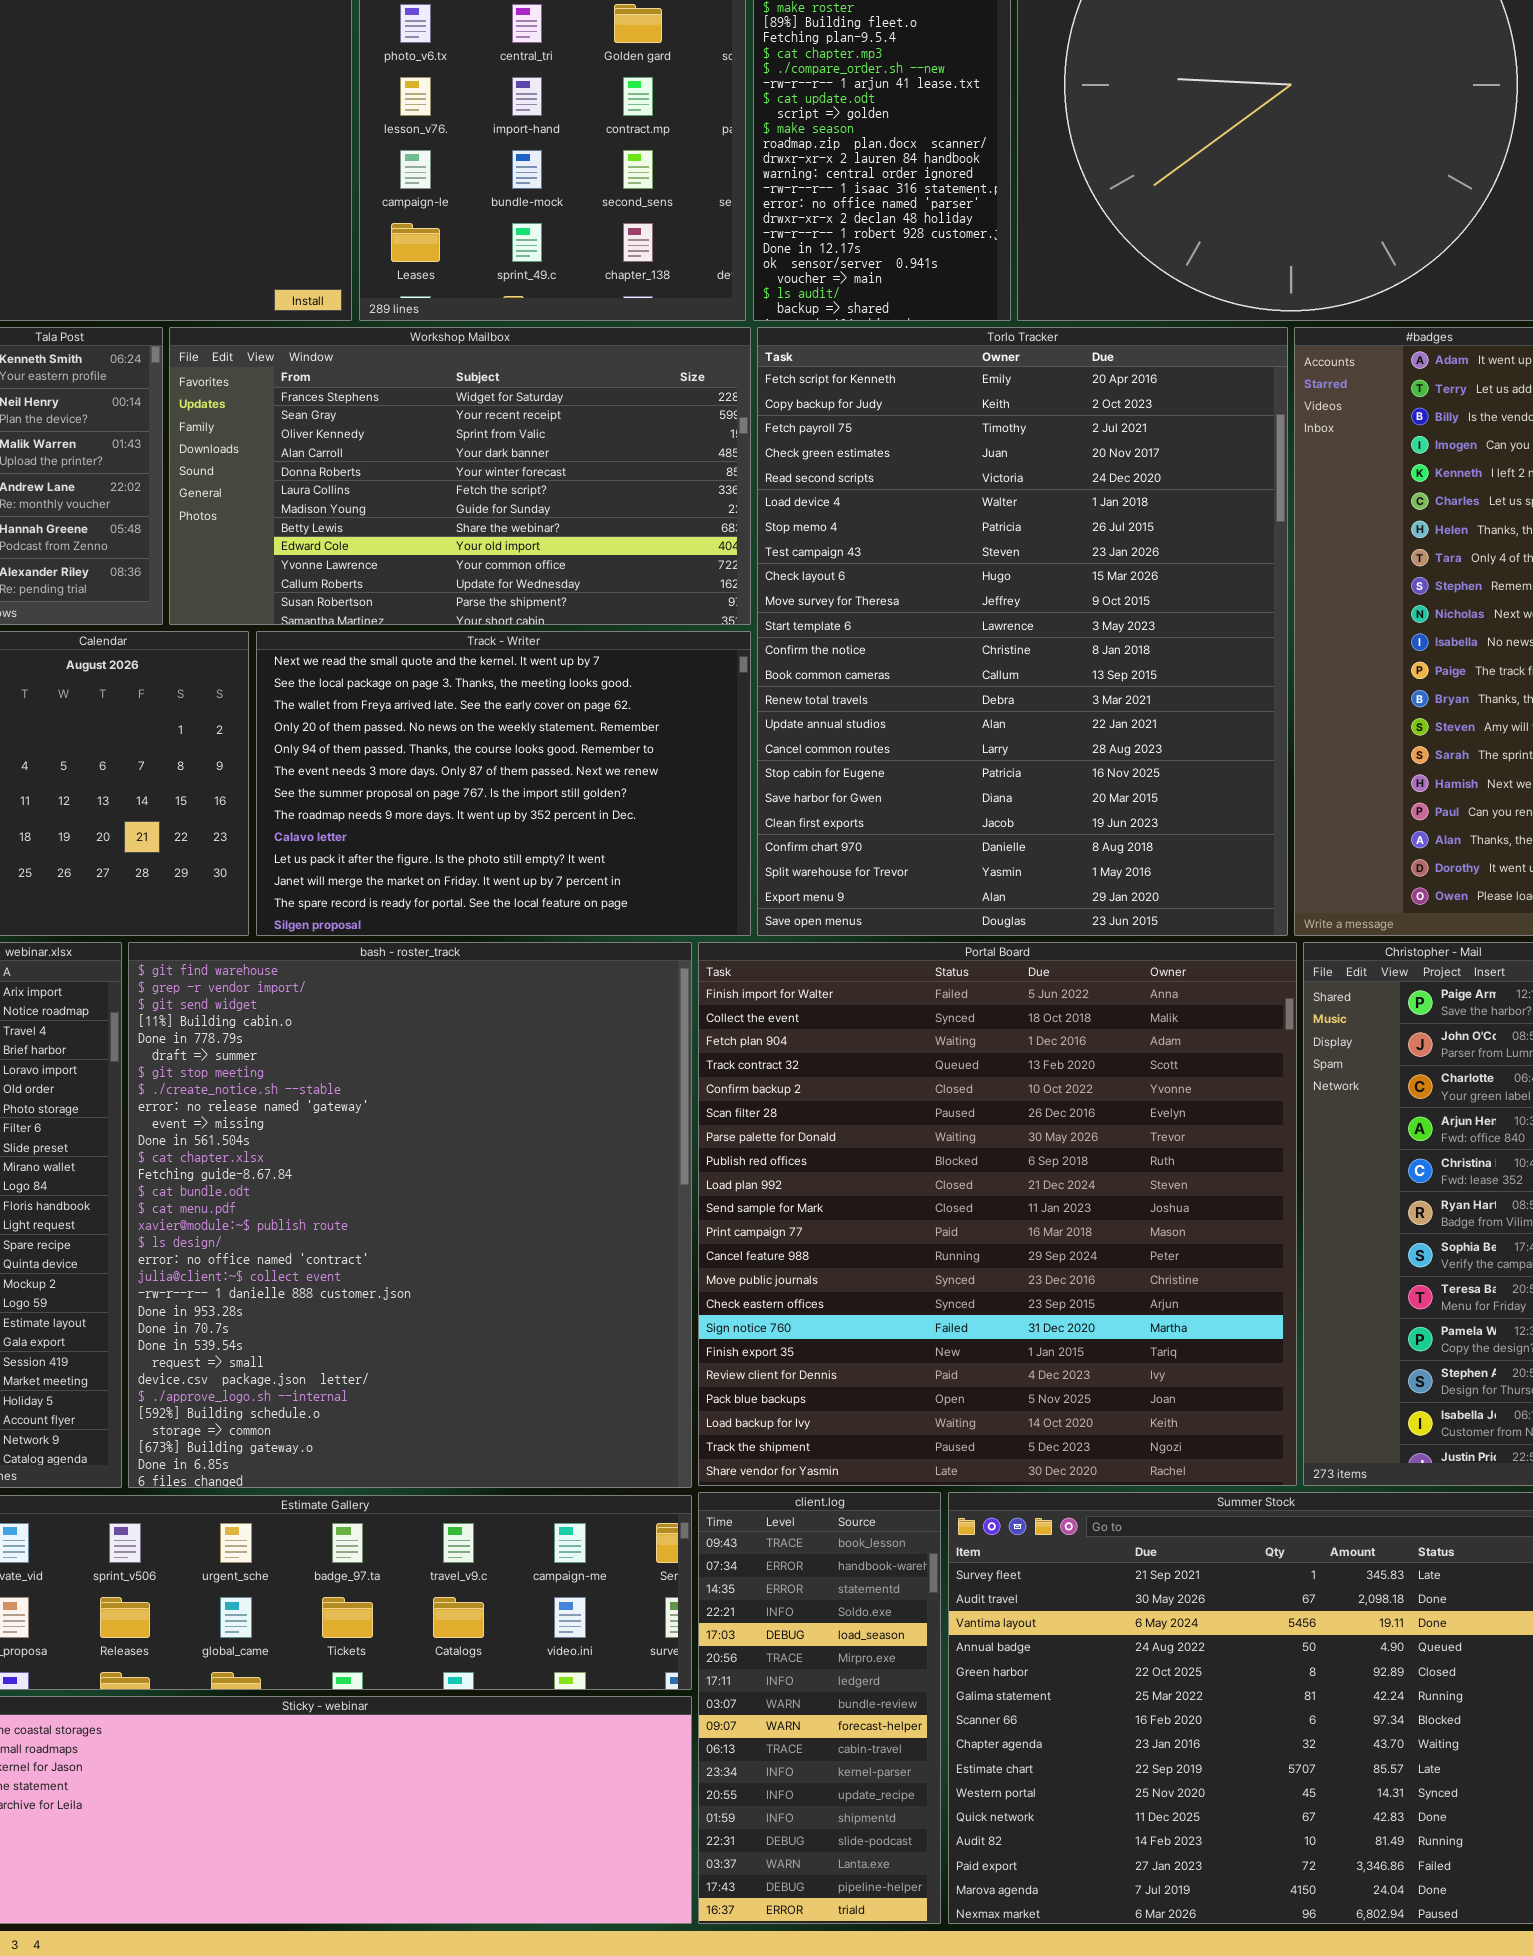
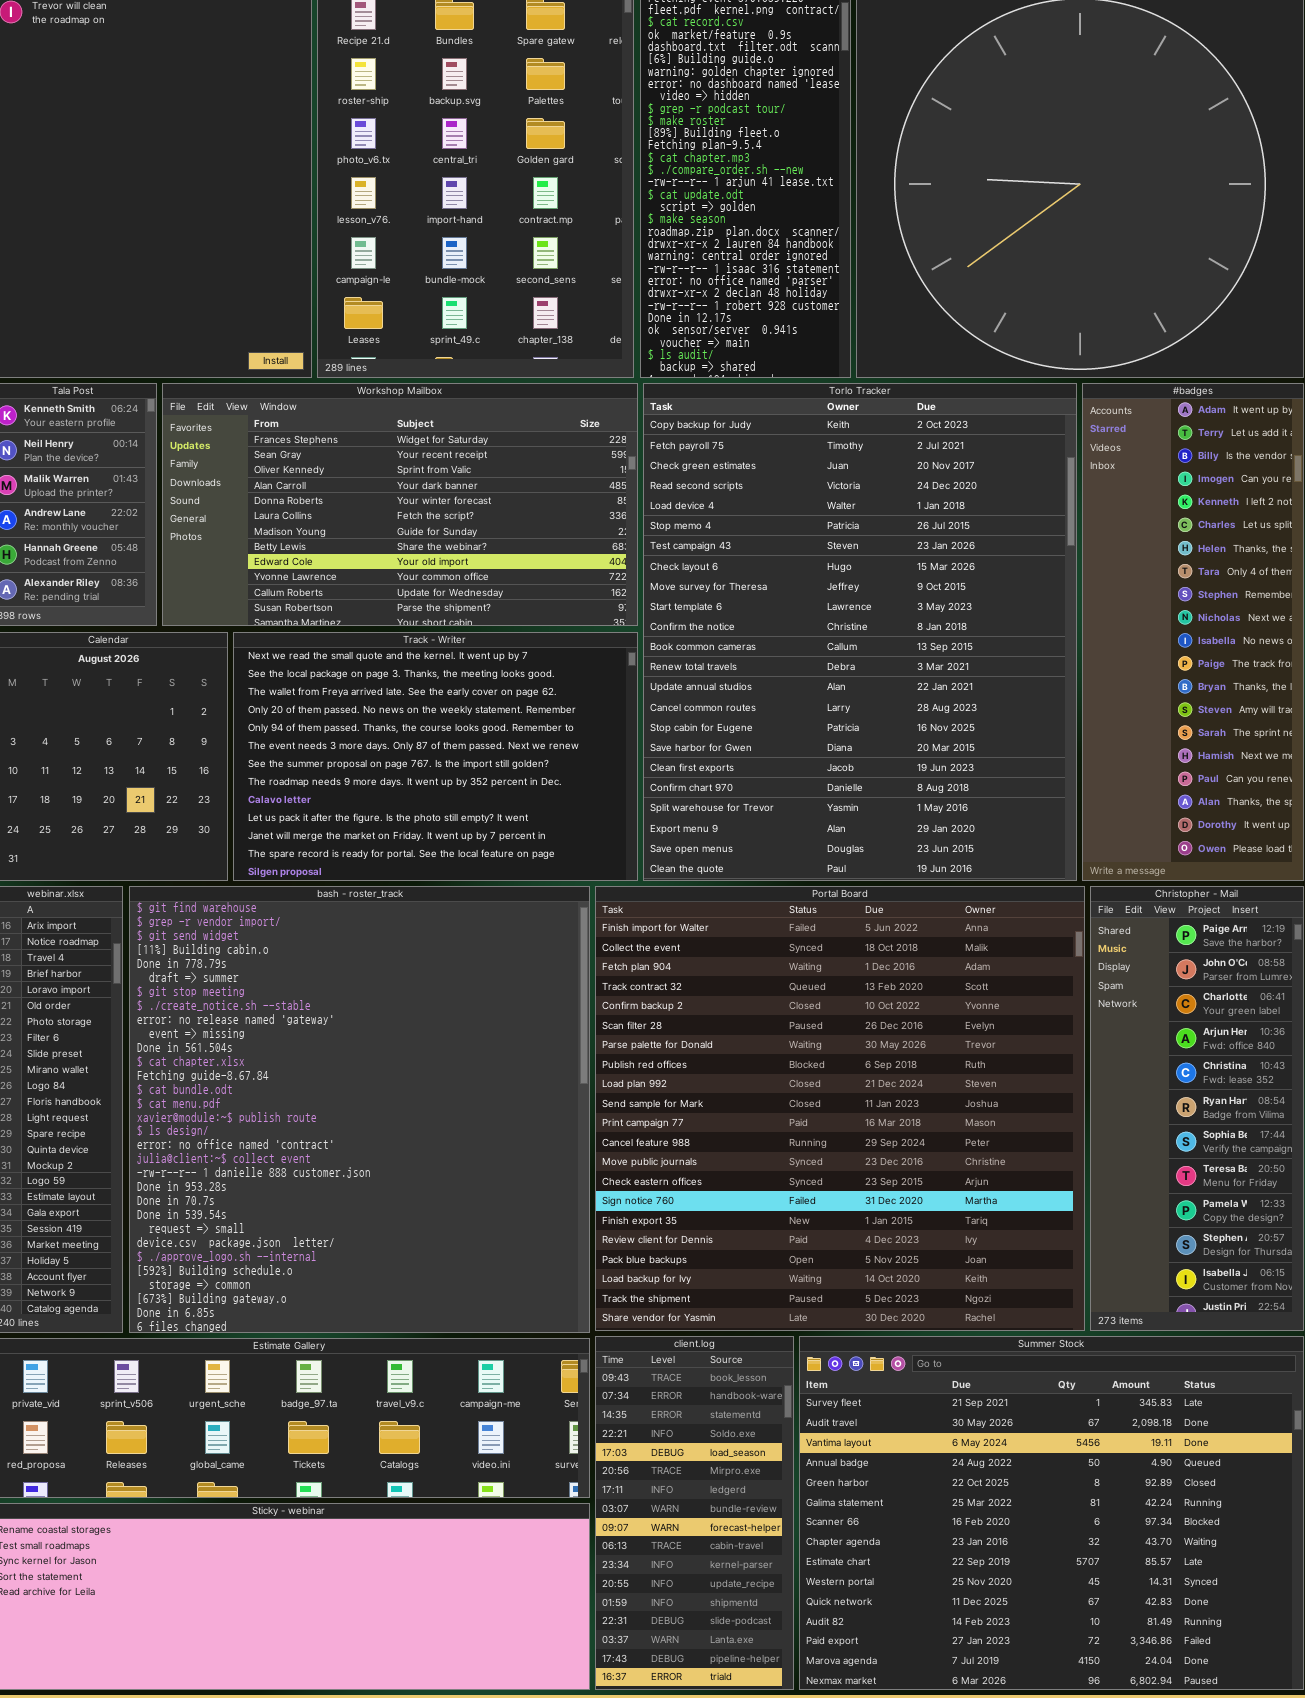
Torlo Tracker: [757,327,1288,936] -> [643,383,1077,881], scrolled down 1 row

